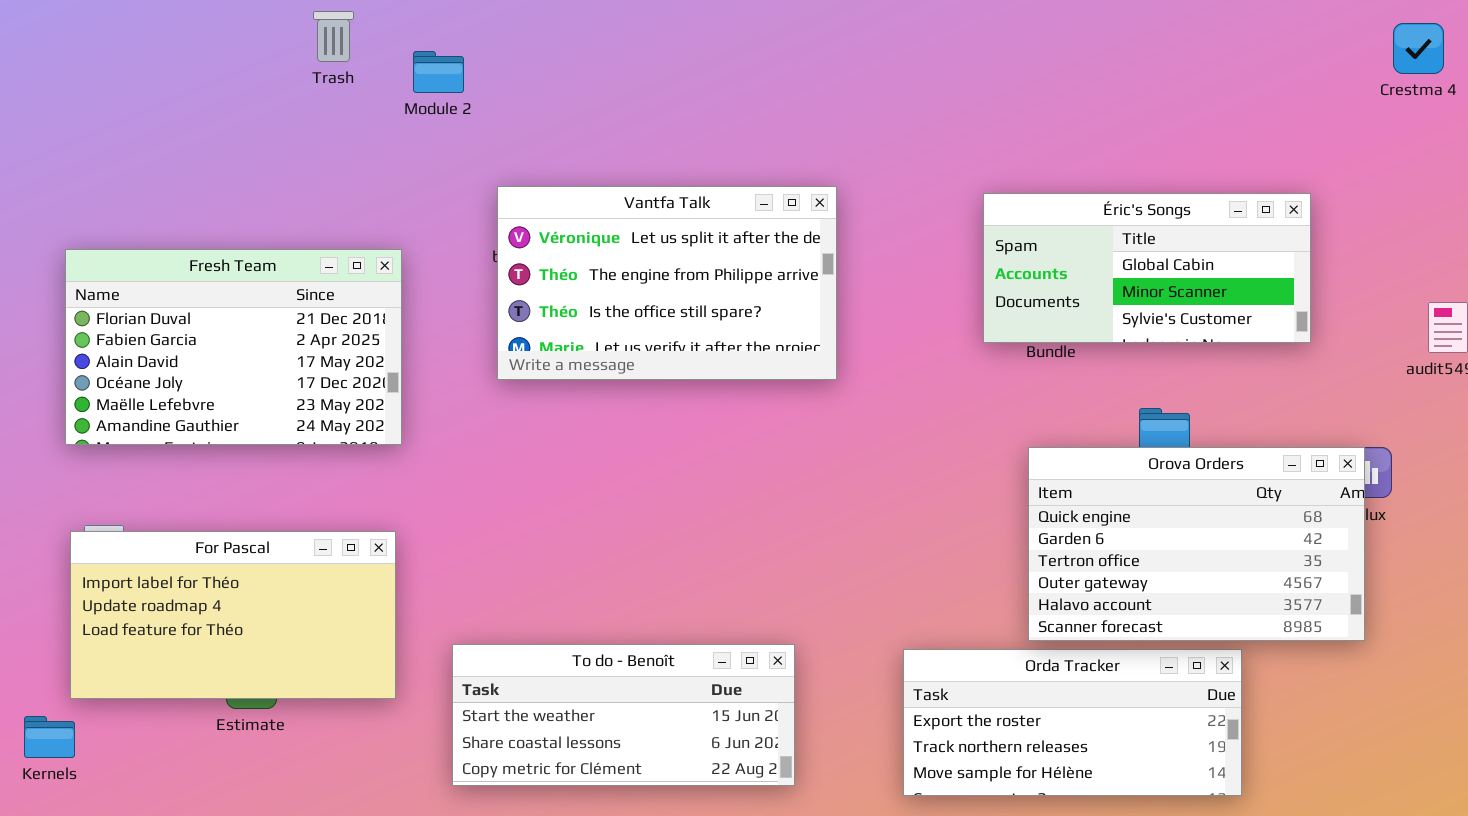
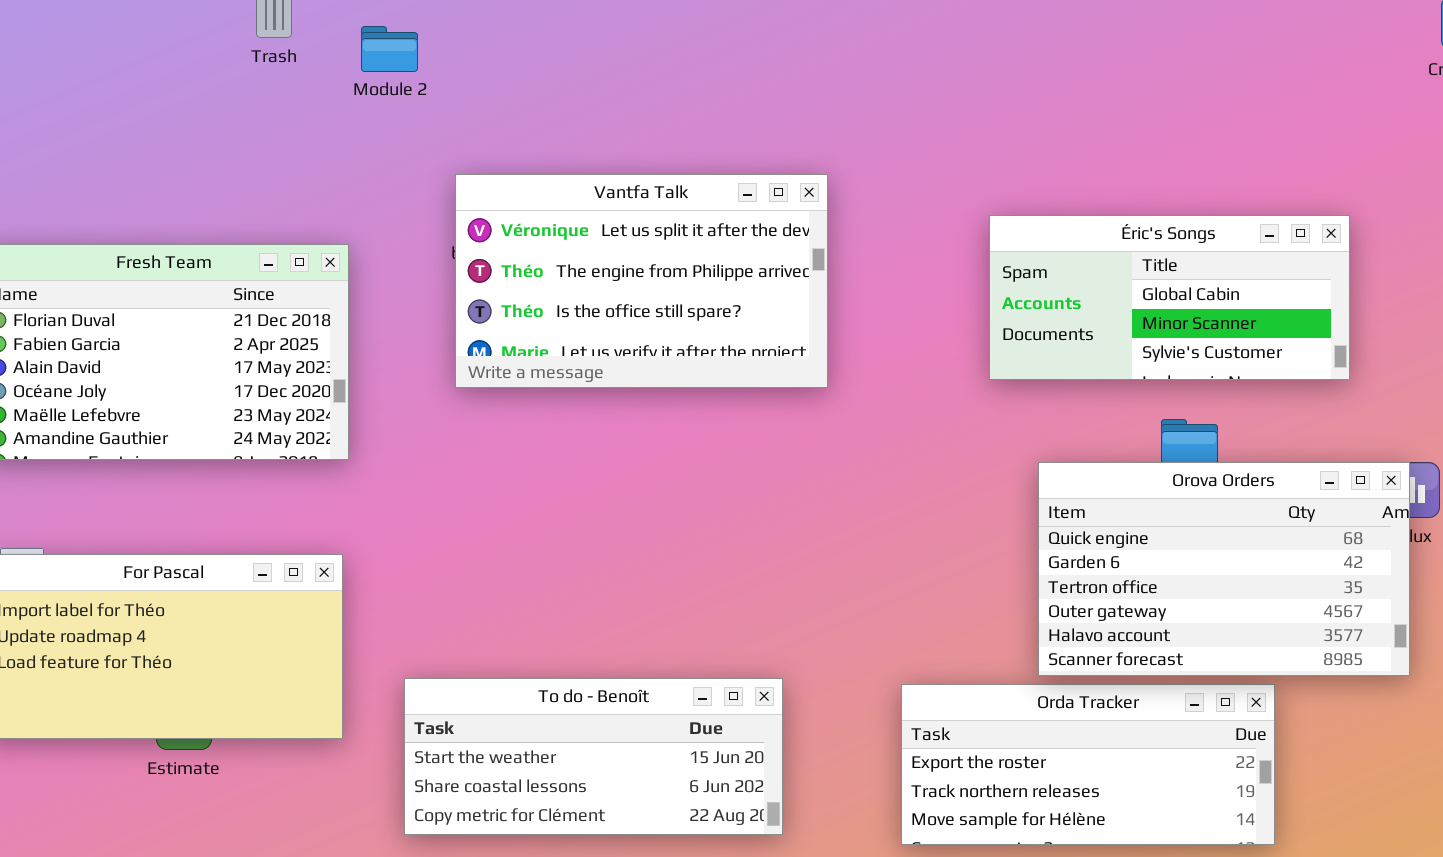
Éric's Songs: [983,193,1311,343] -> [989,215,1350,380], moved

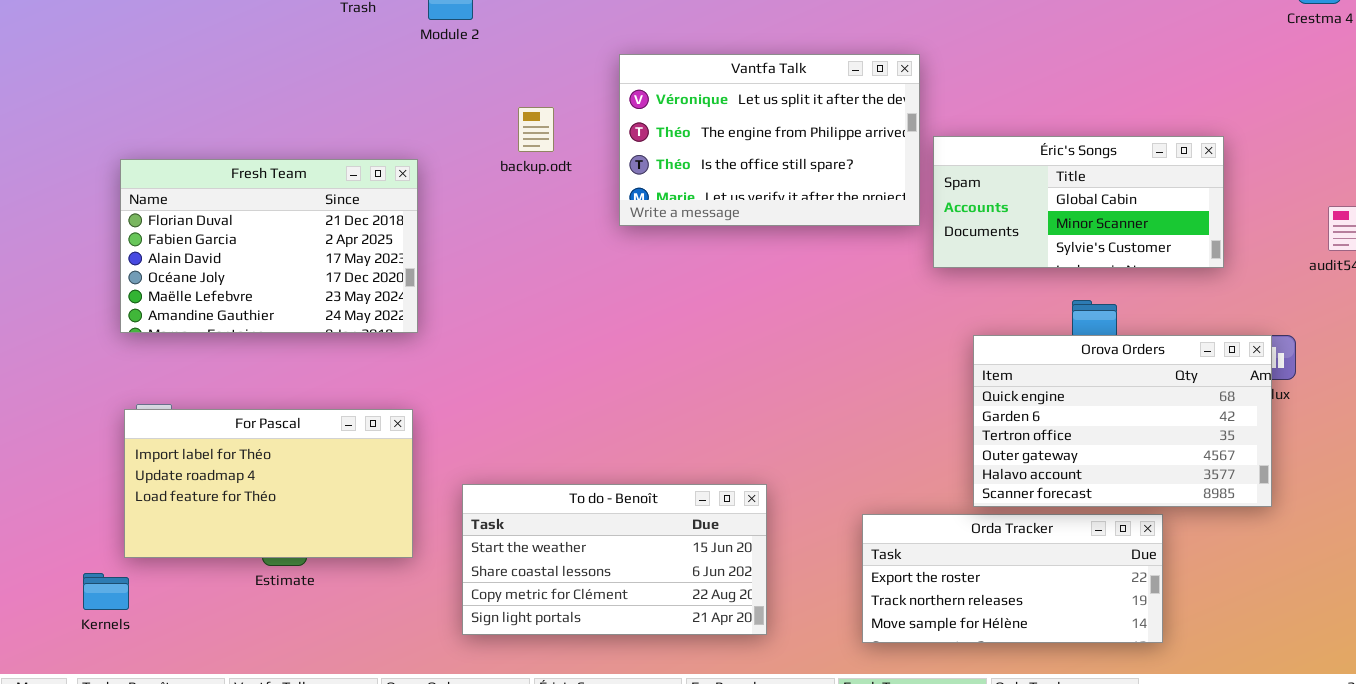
Vantfa Talk: [455,174,828,388] -> [619,54,920,226], moved
To do - Benoît: [404,678,783,835] -> [462,484,767,635], resized

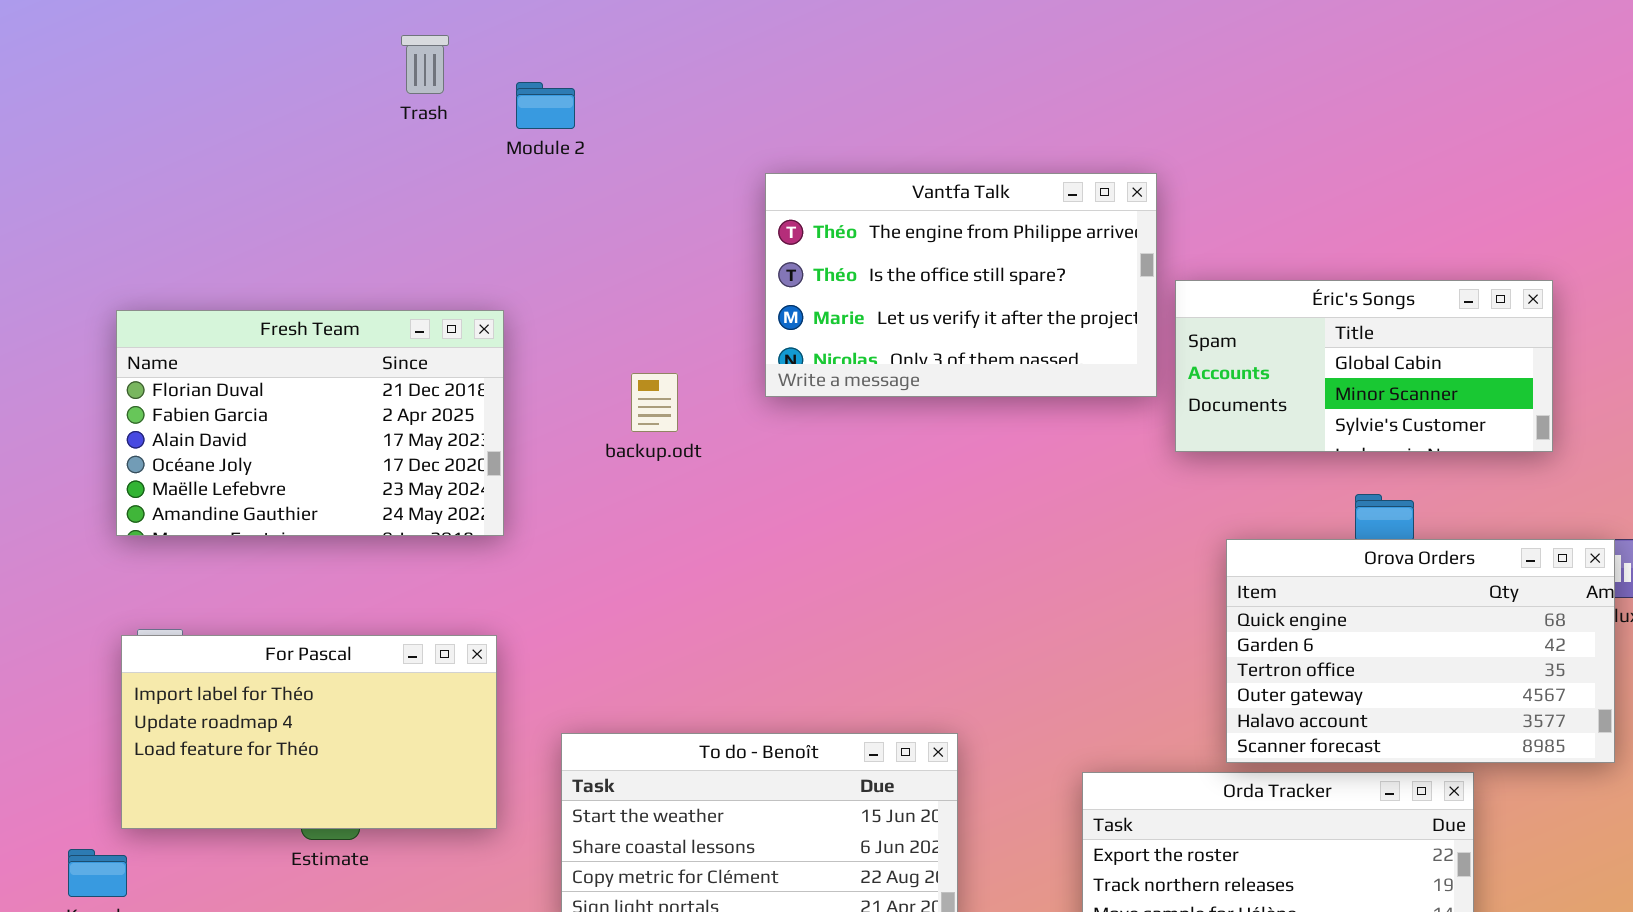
Vantfa Talk: [619,54,920,226] -> [765,173,1157,397], scrolled down 1 row
backup.odt: [518,107,554,152] -> [631,373,678,432], moved

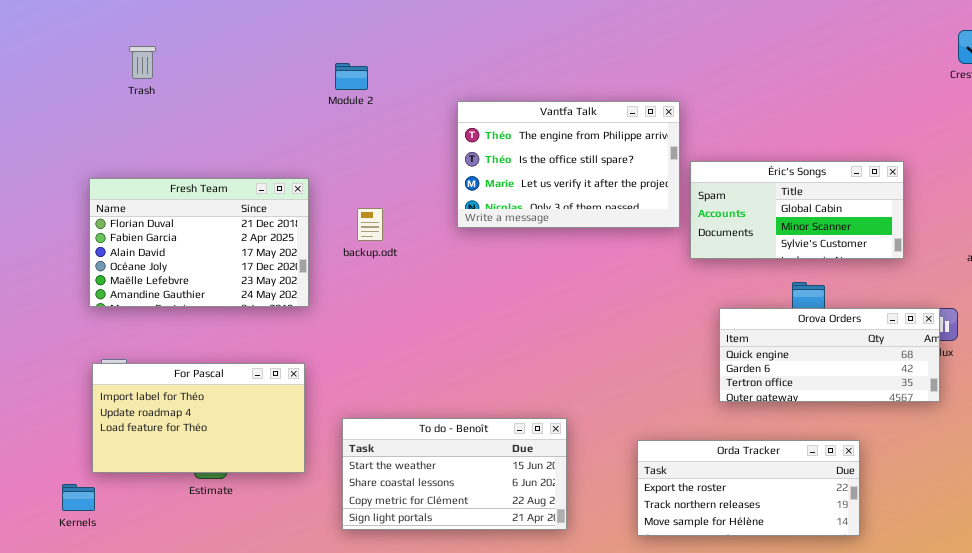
Trash: [401,35,449,94] -> [129,46,156,79], moved
Module 2: [516,82,575,129] -> [335,63,368,90], moved
backup.odt: [631,373,678,432] -> [357,208,383,241], moved
Orova Orders: [1226,539,1615,763] -> [719,308,940,402], resized

